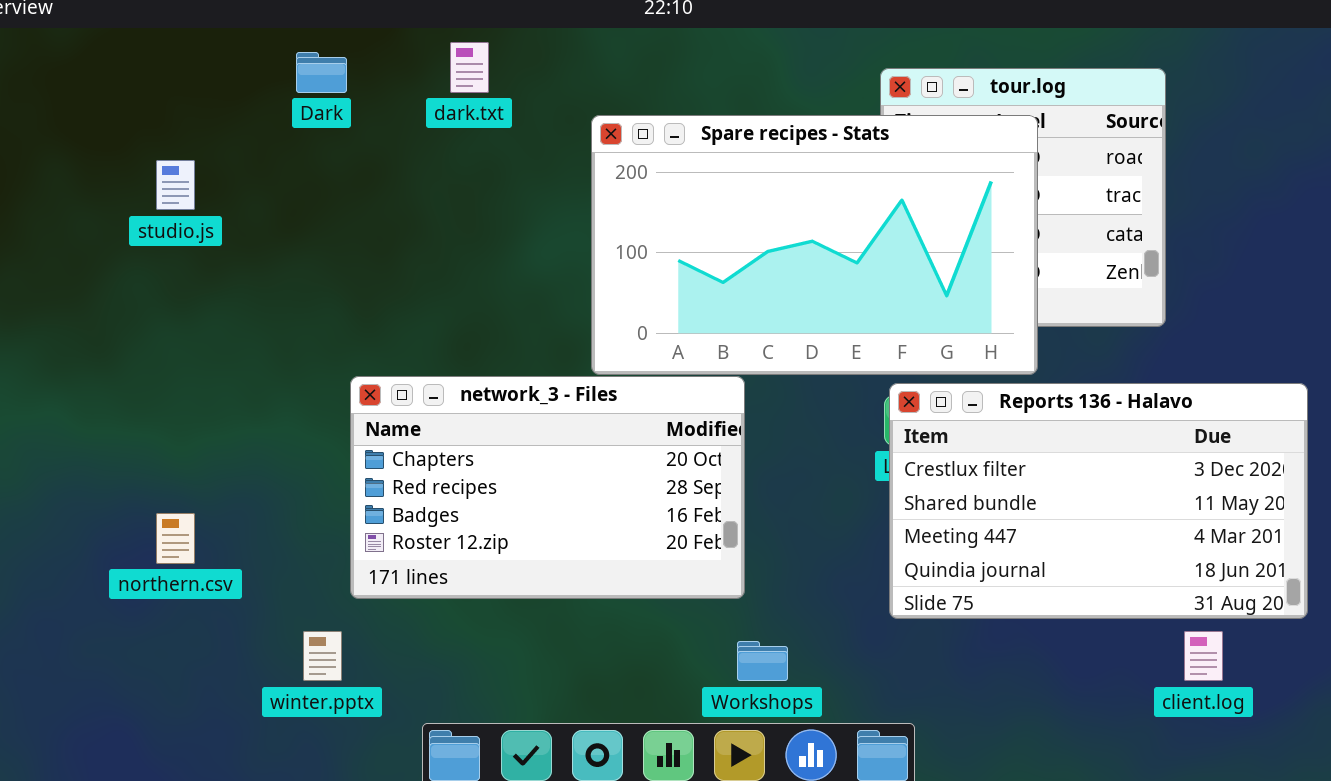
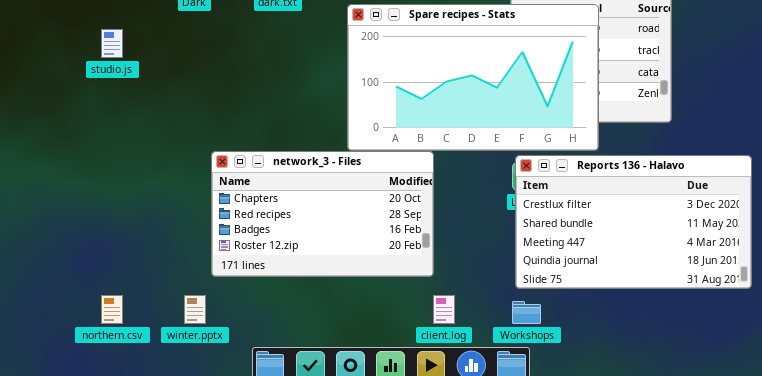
northern.csv: [156,513,195,564] -> [101,295,123,324], moved
client.log: [1184,631,1223,681] -> [433,295,455,324], moved
Workshops: [737,641,788,681] -> [512,301,541,324], moved

